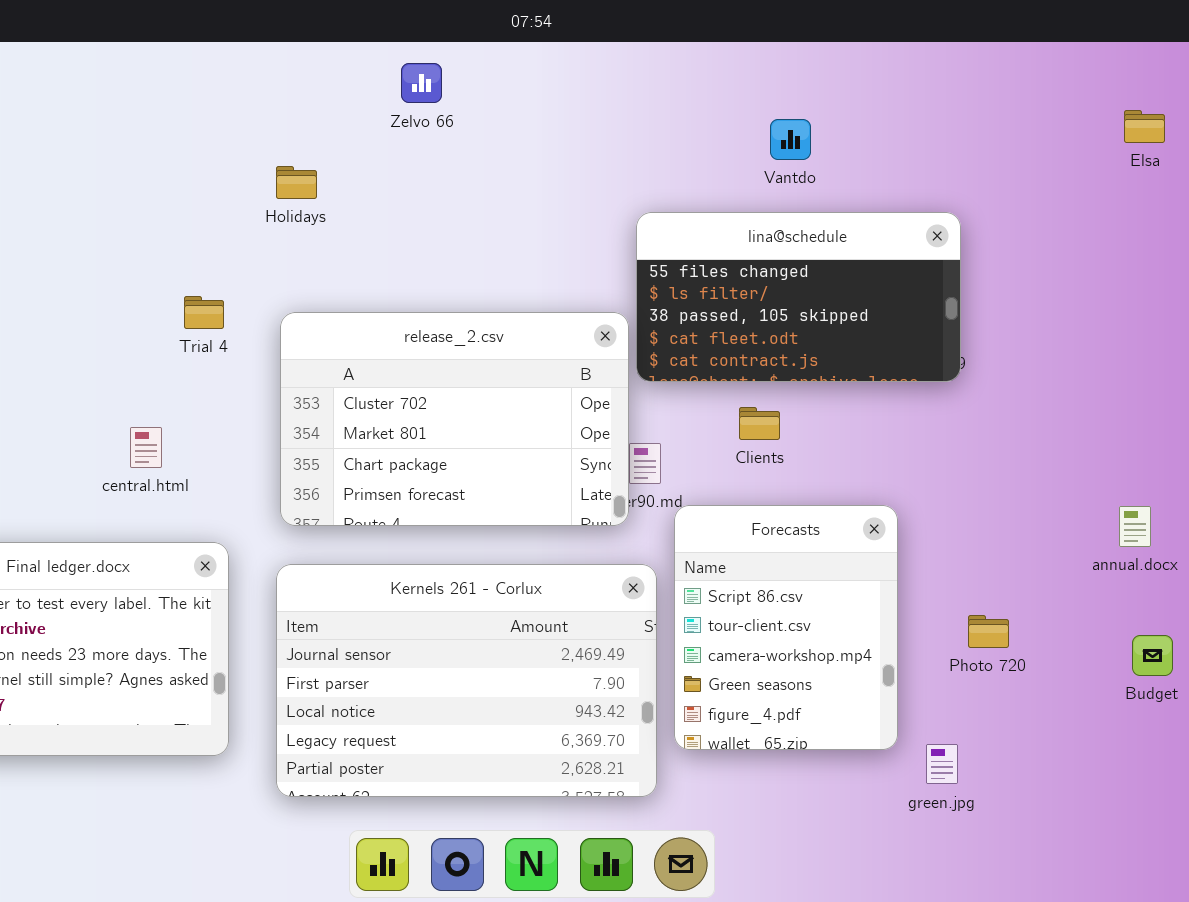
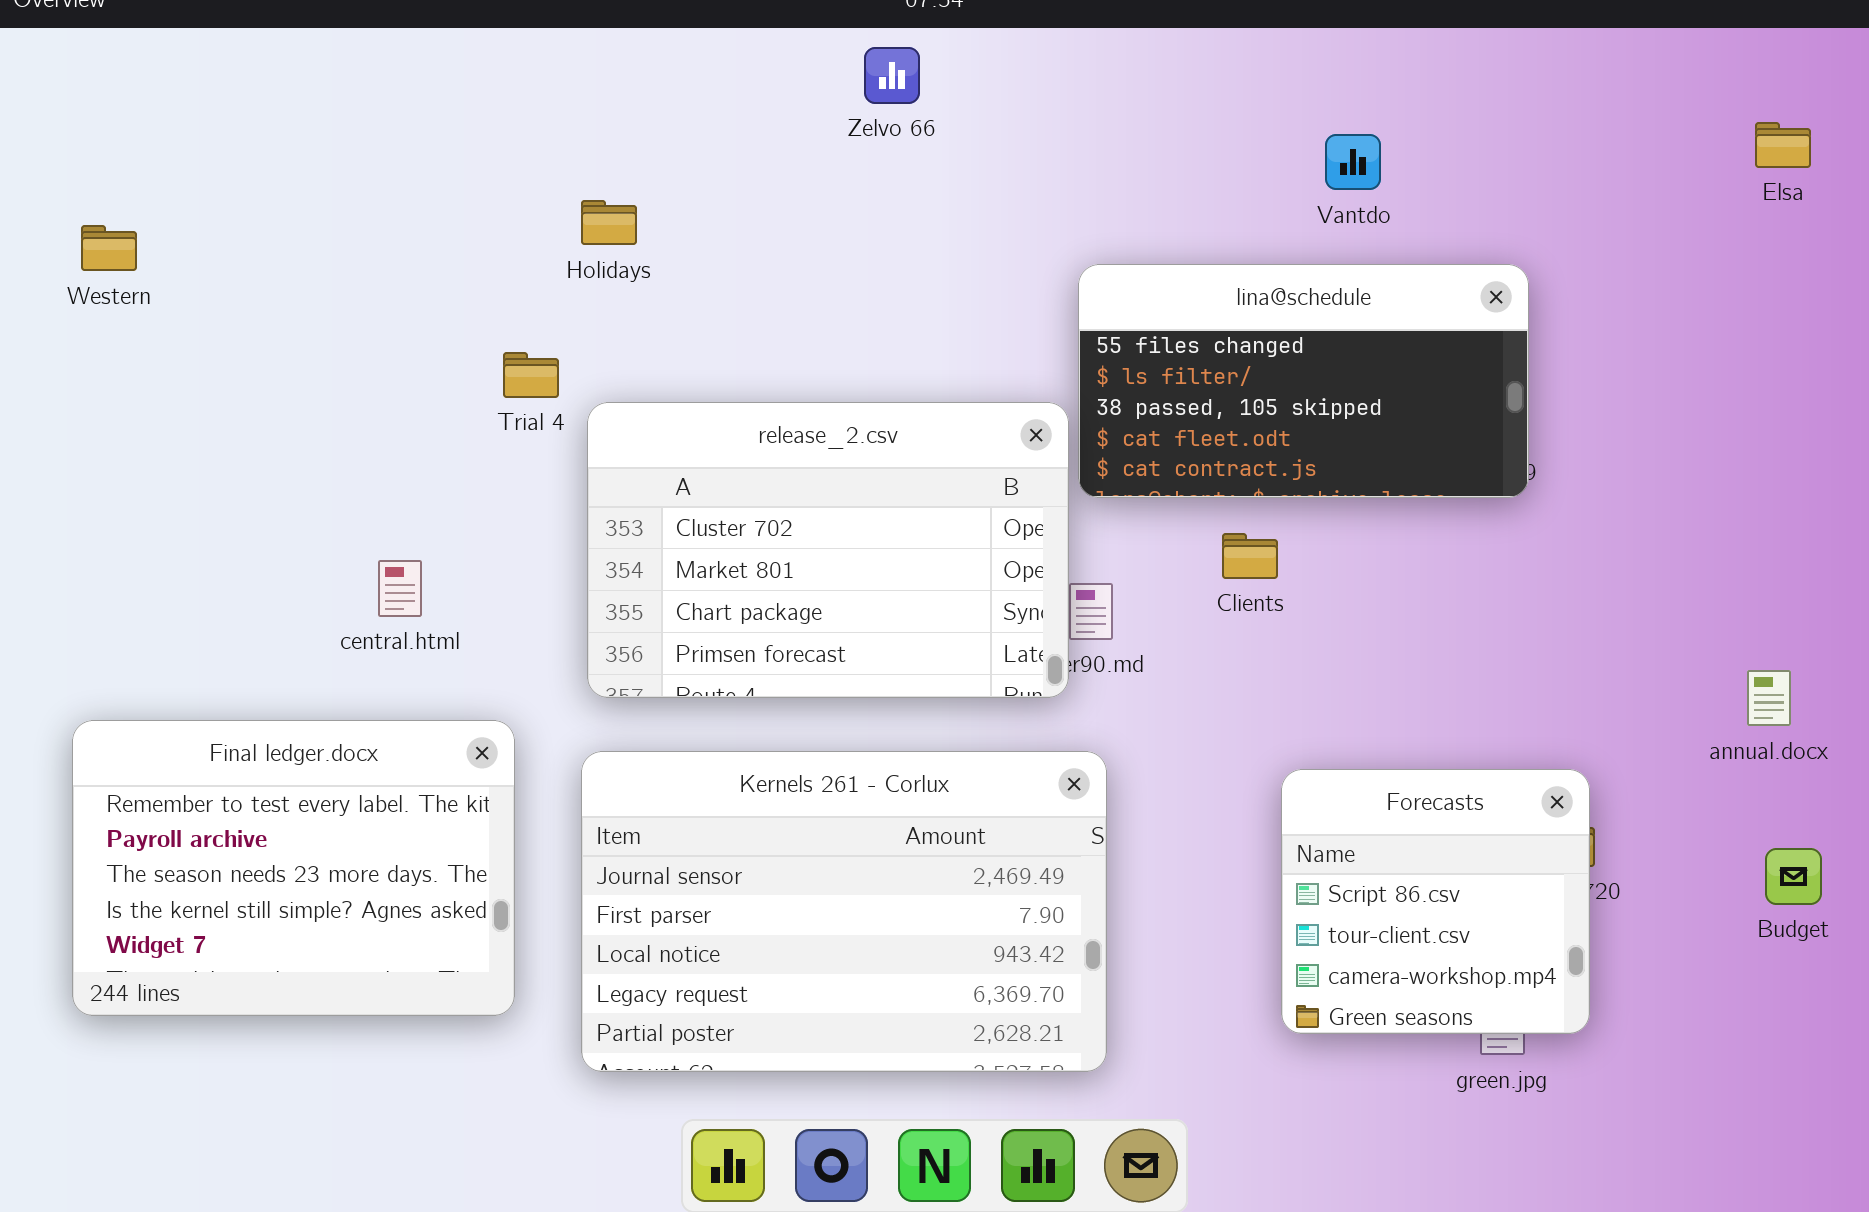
Zelvo 66: [401,63,442,103] -> [864,47,920,104], moved
Vantdo: [770,119,811,160] -> [1325,134,1381,190], moved
Trial 4: [184,296,224,329] -> [503,352,559,398], moved
Forecasts: [674,505,898,750] -> [1281,769,1590,1034], moved, resized

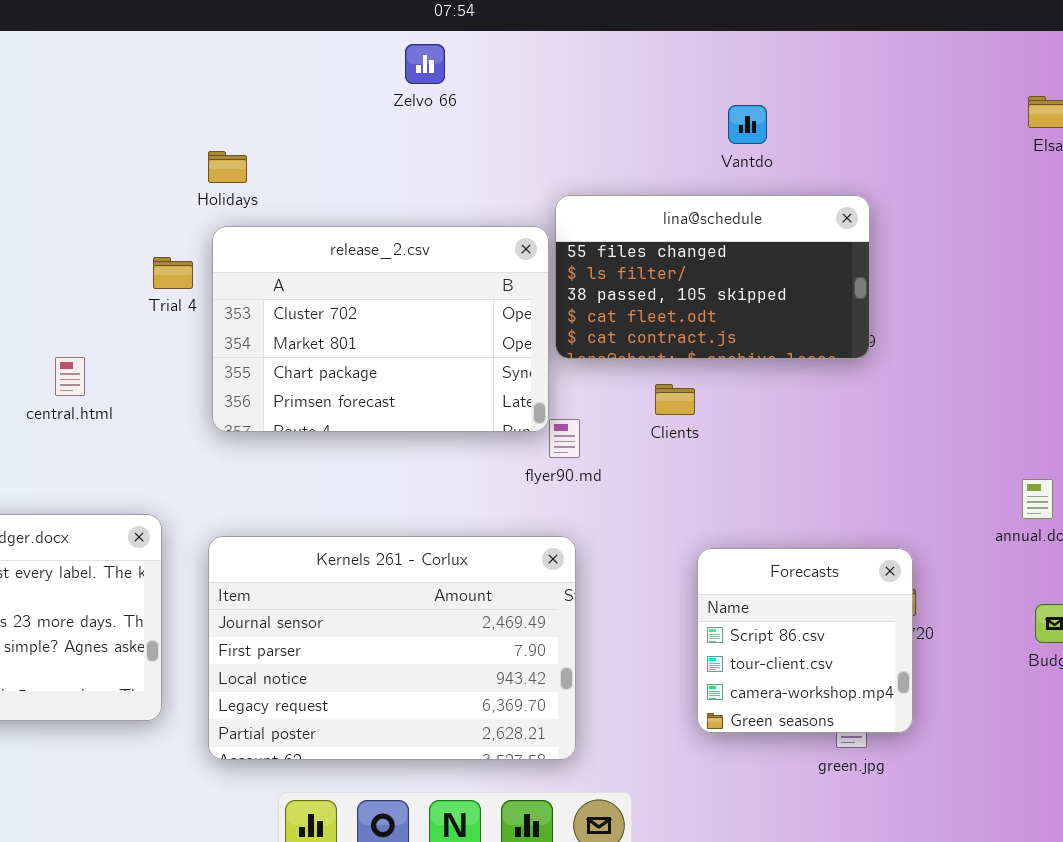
release_2.csv: [587,402,1069,698] -> [212,226,549,432], moved
central.html: [378,560,422,617] -> [55,357,85,396], moved

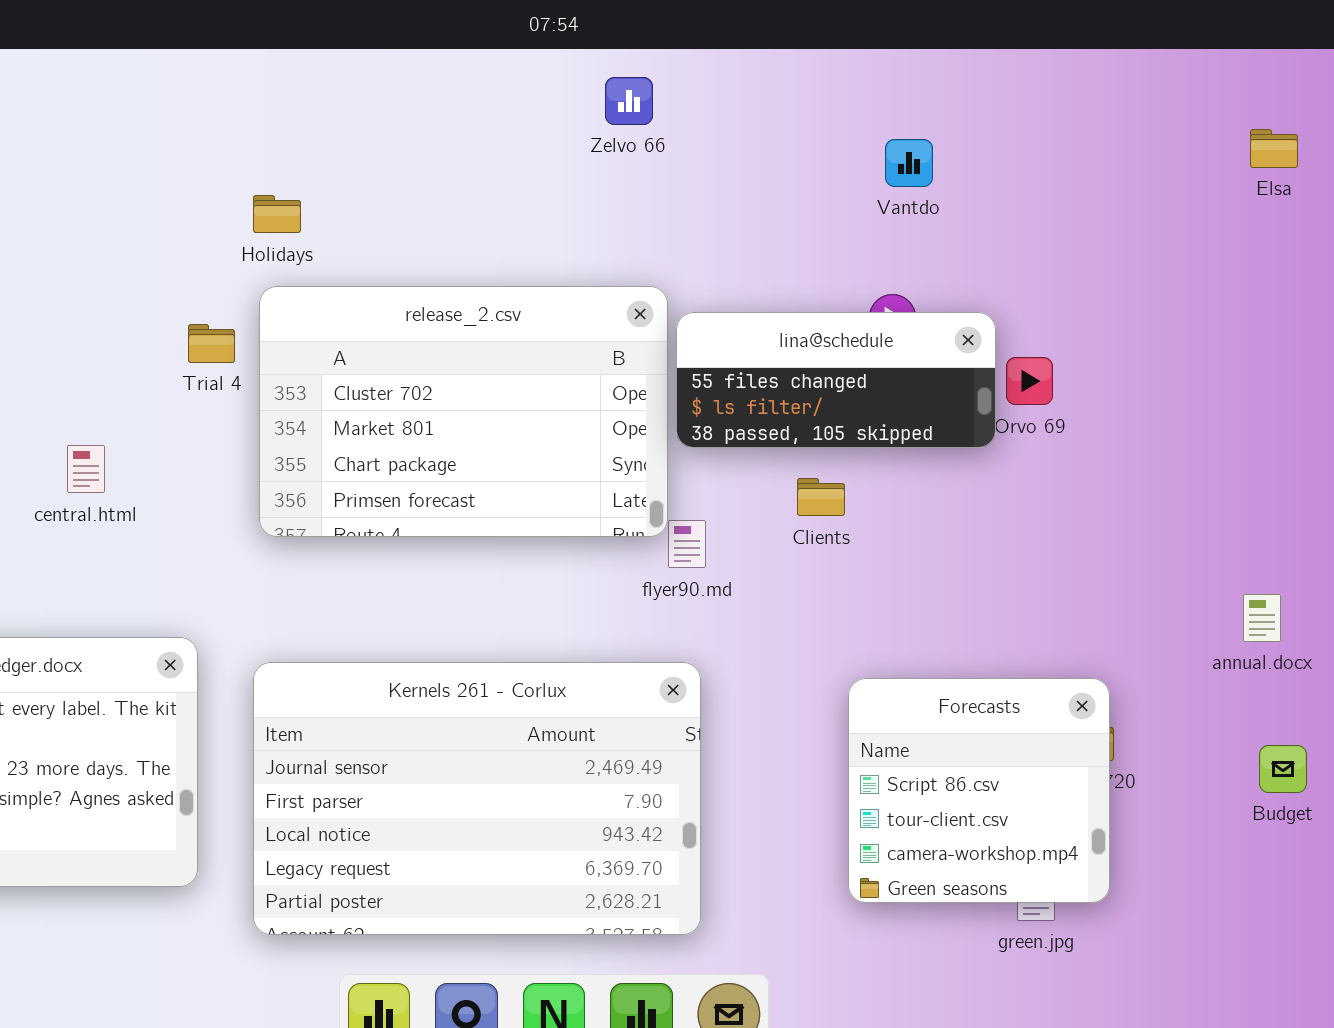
Zelvo 66: [405,44,445,84] -> [605,77,653,125], moved
lina@schedule: [555,195,870,359] -> [676,312,996,448], resized

